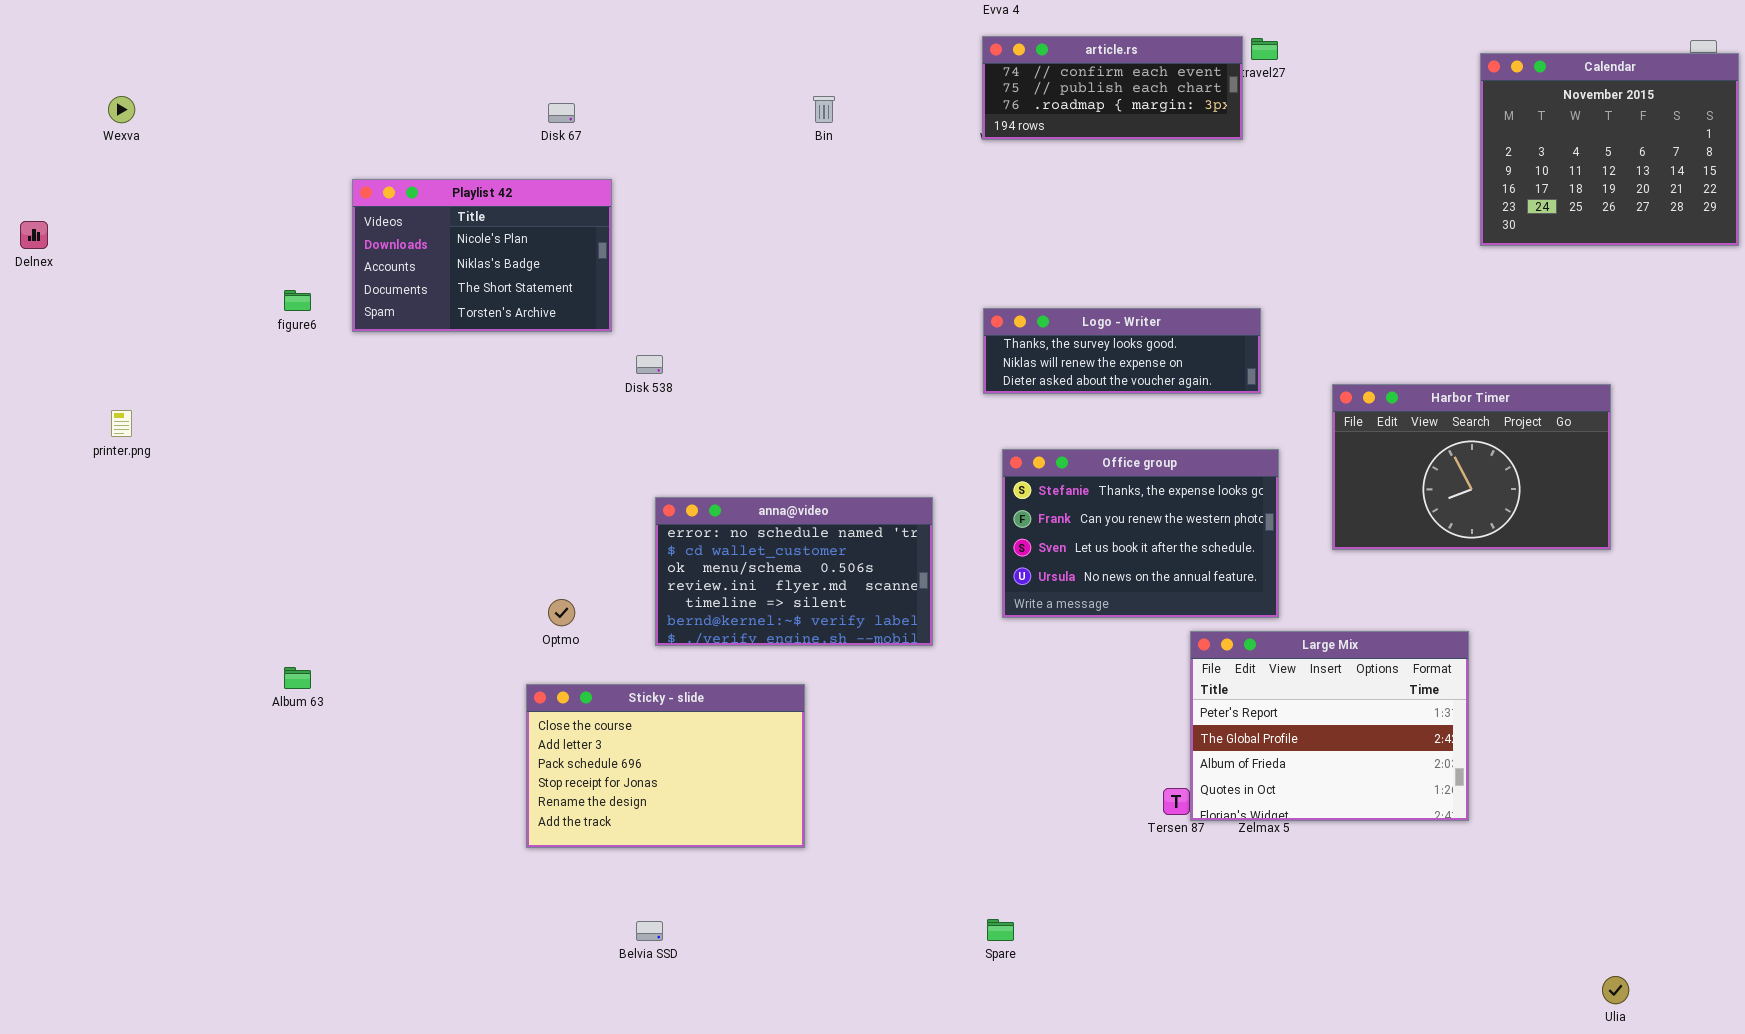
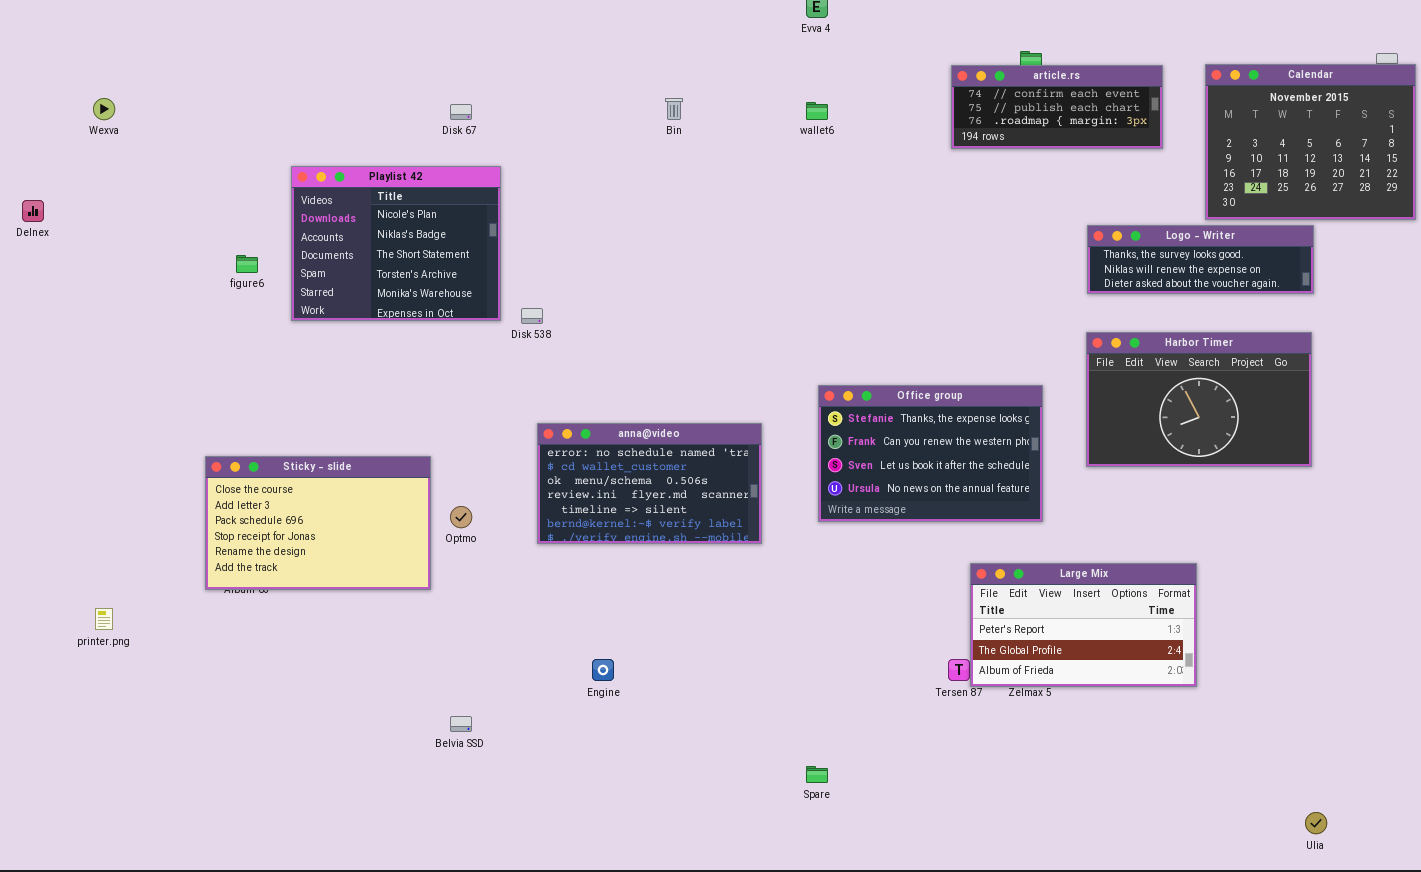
article.rs: [982,36,1243,140] -> [951,65,1163,149], moved
Playlist 42: [352,179,612,332] -> [291,166,501,321], resized
Logo - Writer: [983,308,1261,394] -> [1087,225,1314,294], moved
printer.png: [111,410,132,437] -> [95,608,113,630], moved
Large Mix: [1190,631,1469,821] -> [970,563,1197,687], resized
Sticky - slide: [526,684,805,848] -> [205,456,431,590], moved
Belvia SSD: [636,921,663,941] -> [450,716,472,732], moved

